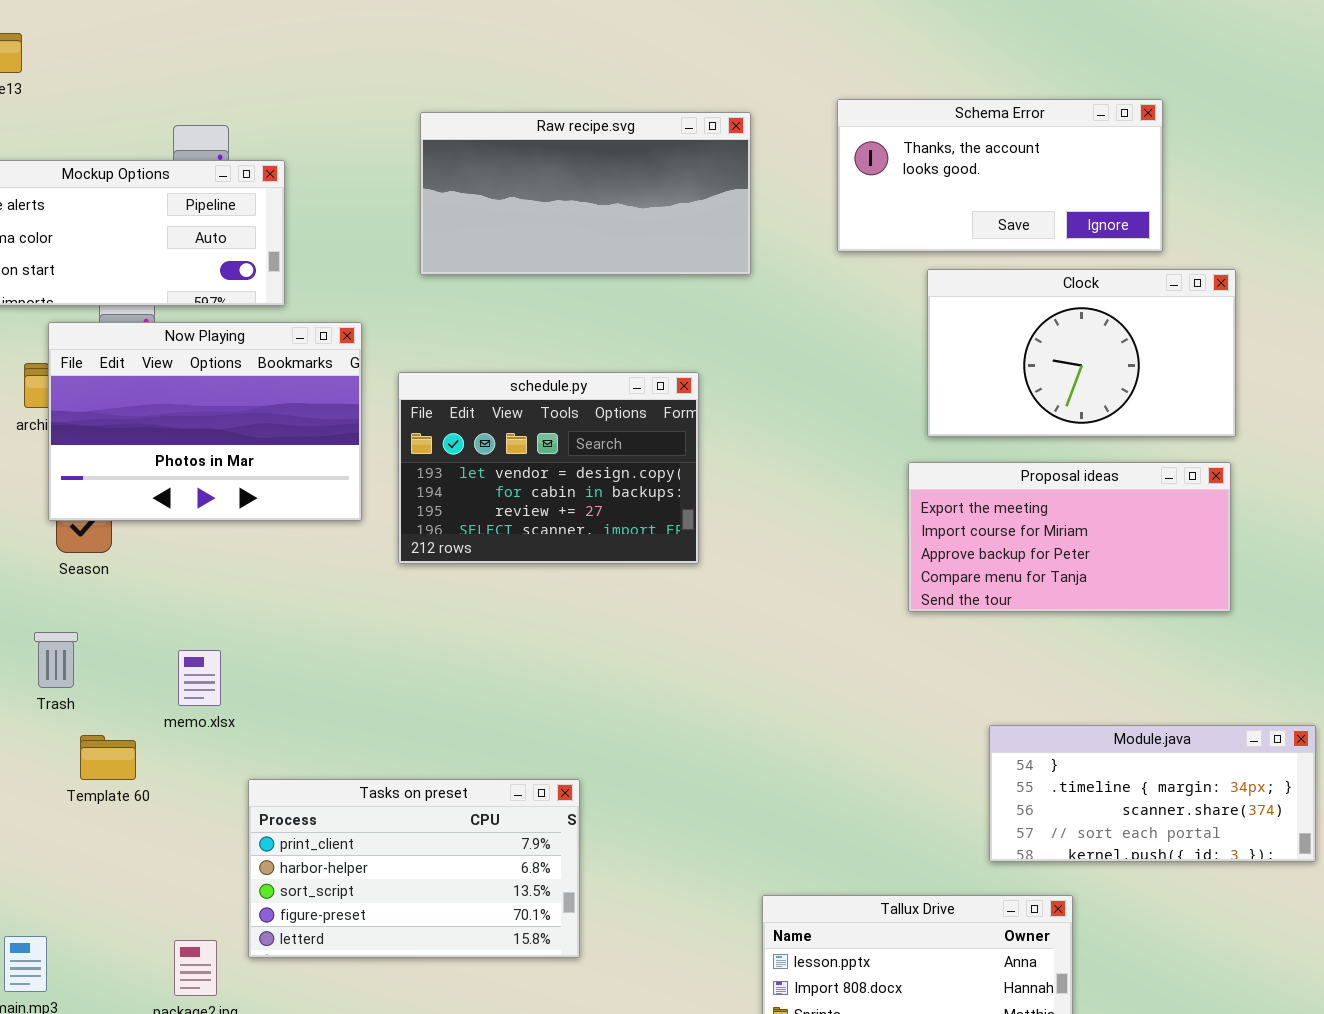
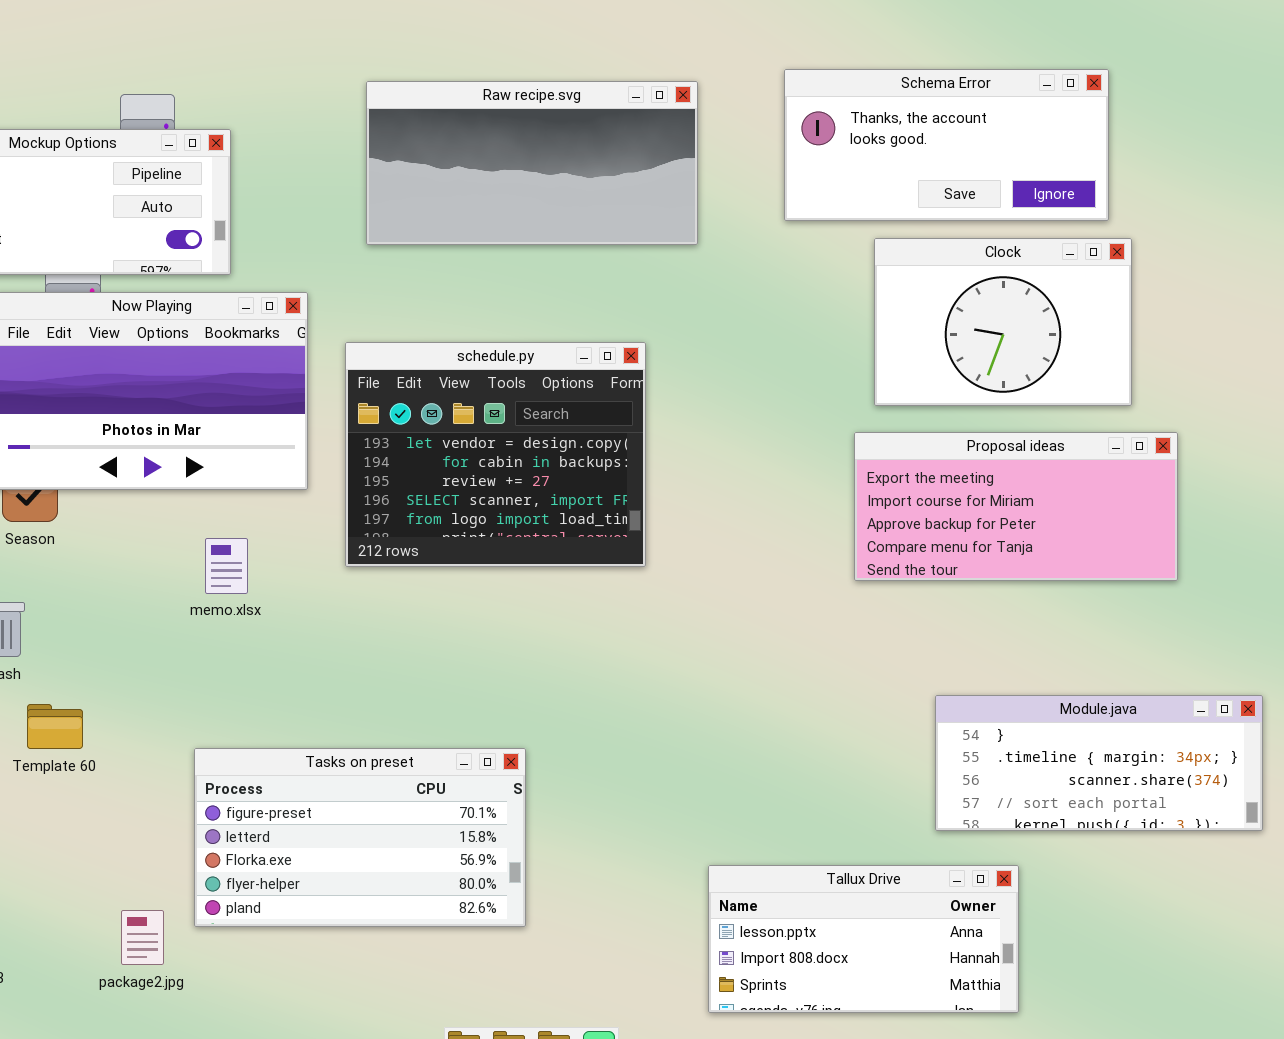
Clock: [927,269,1236,437] -> [874,238,1132,406], resized
schedule.py: [398,372,699,564] -> [345,342,646,567], resized
memo.xlsx: [178,650,221,706] -> [205,538,248,594], moved
Tasks on preset: [248,779,580,958] -> [194,748,526,927], scrolled down 3 rows

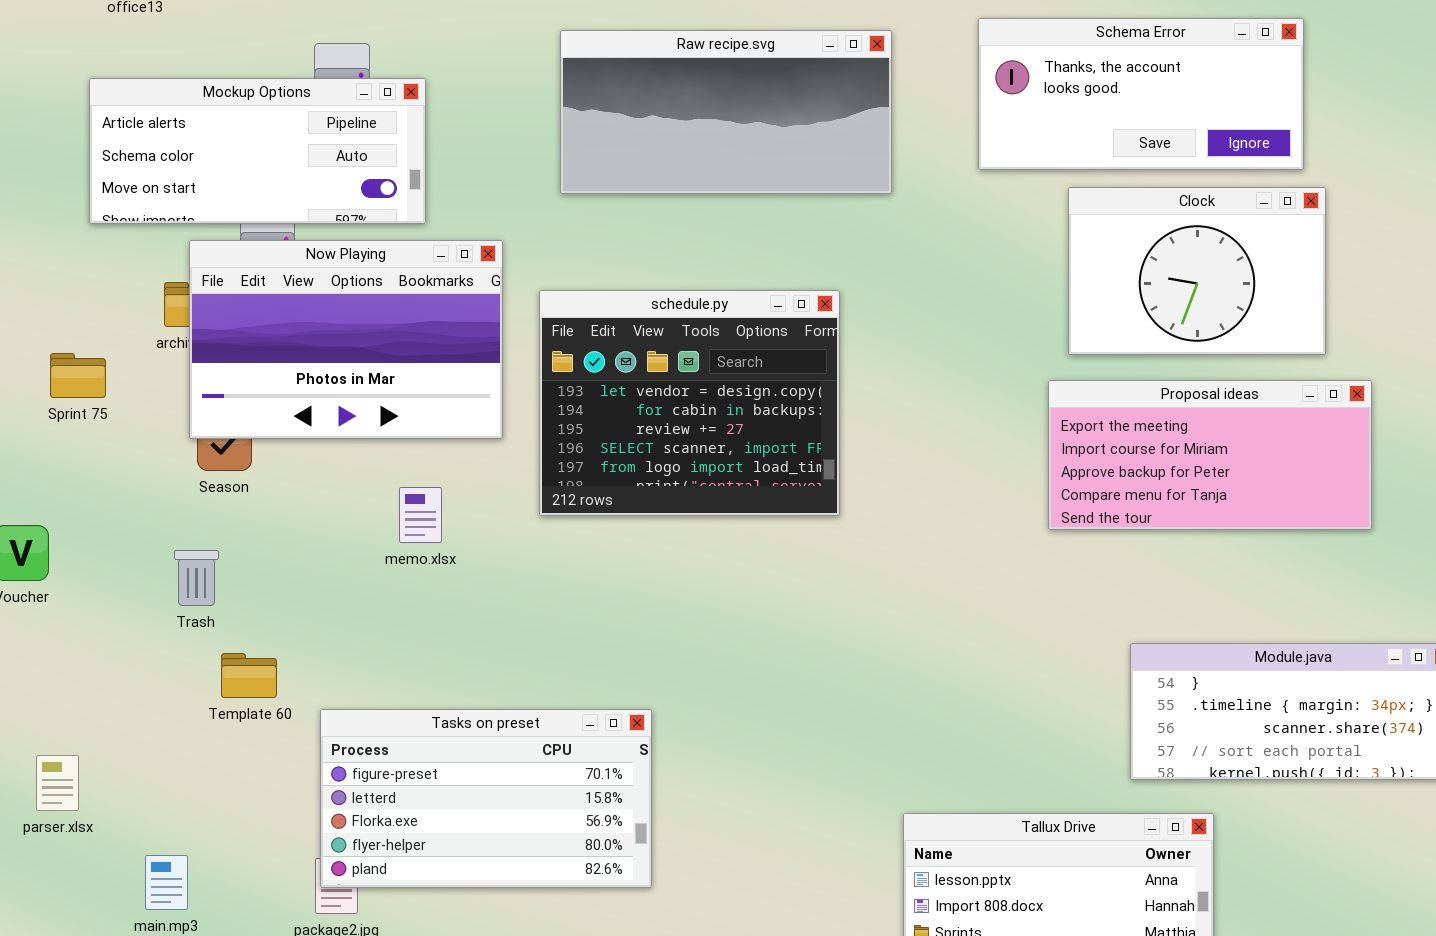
Tasks on preset: [194,748,526,927] -> [320,709,652,888], moved

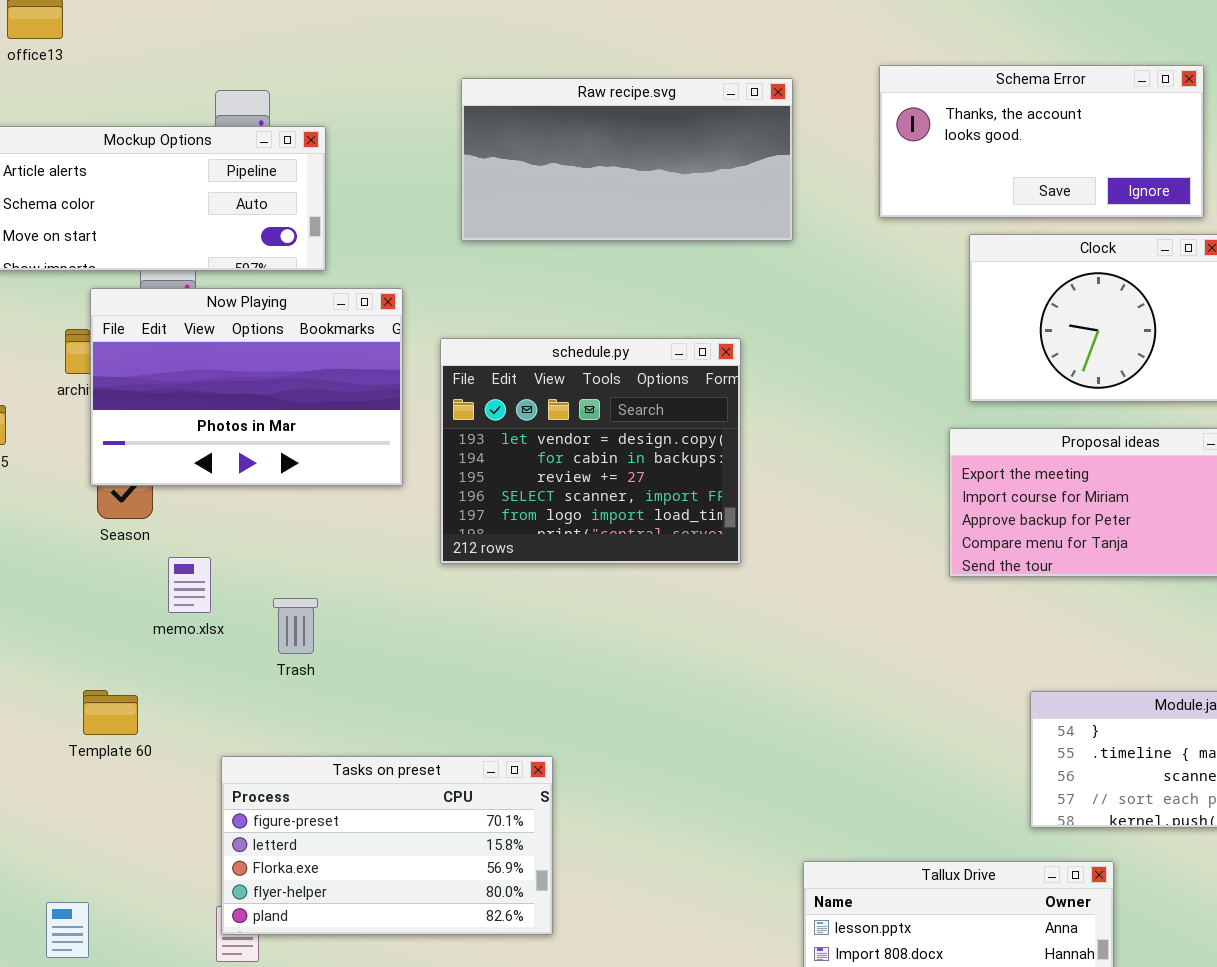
memo.xlsx: [399,487,442,543] -> [168,557,211,613], moved
Trash: [174,550,219,606] -> [273,598,318,654], moved
Template 60: [221,653,277,698] -> [83,690,138,735], moved

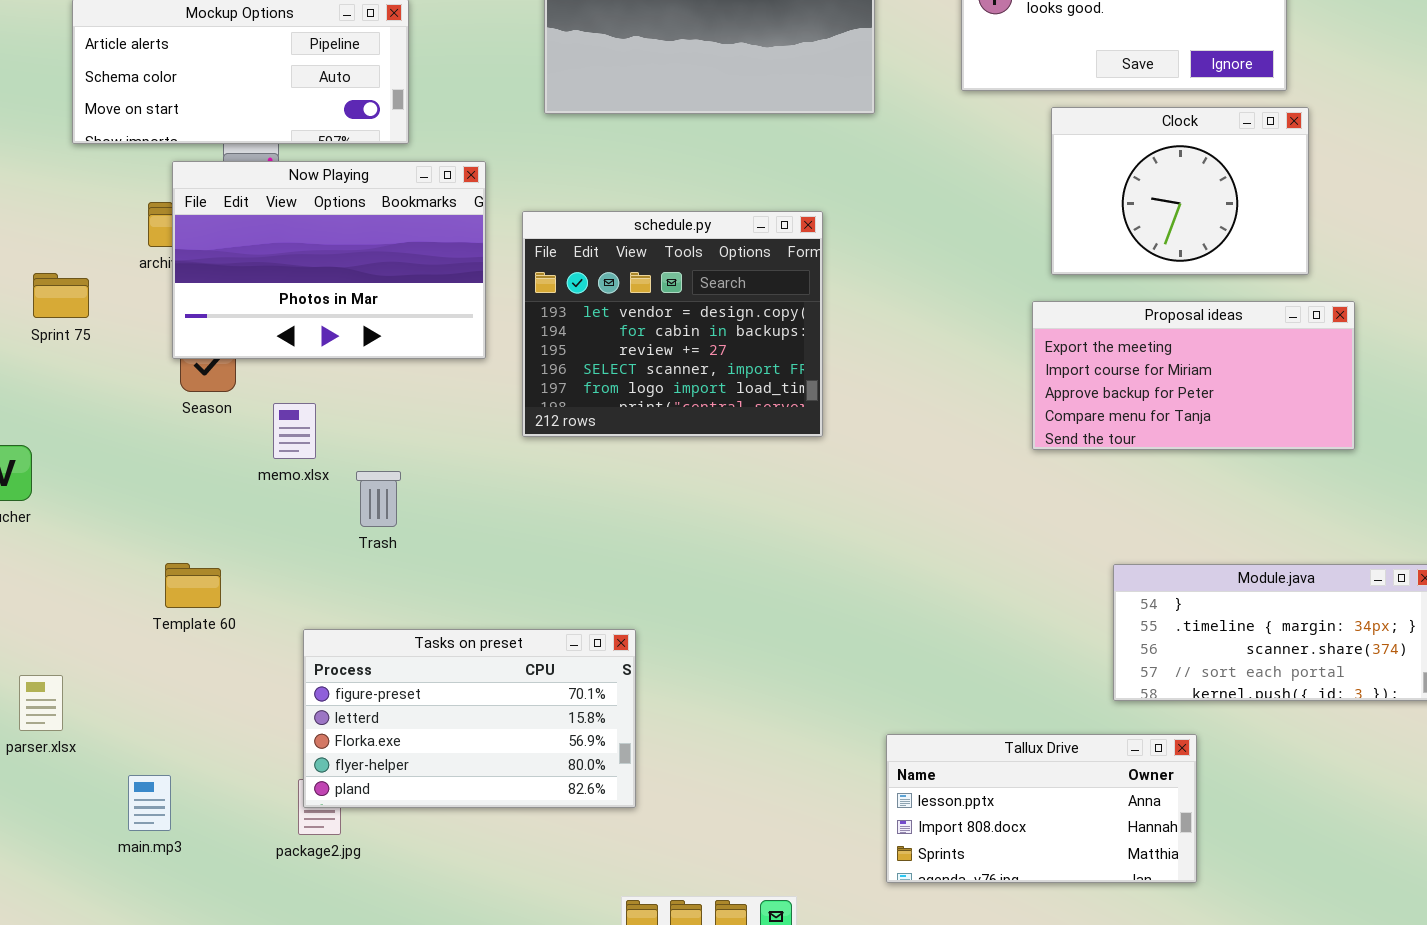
memo.xlsx: [168,557,211,613] -> [273,403,316,459], moved

